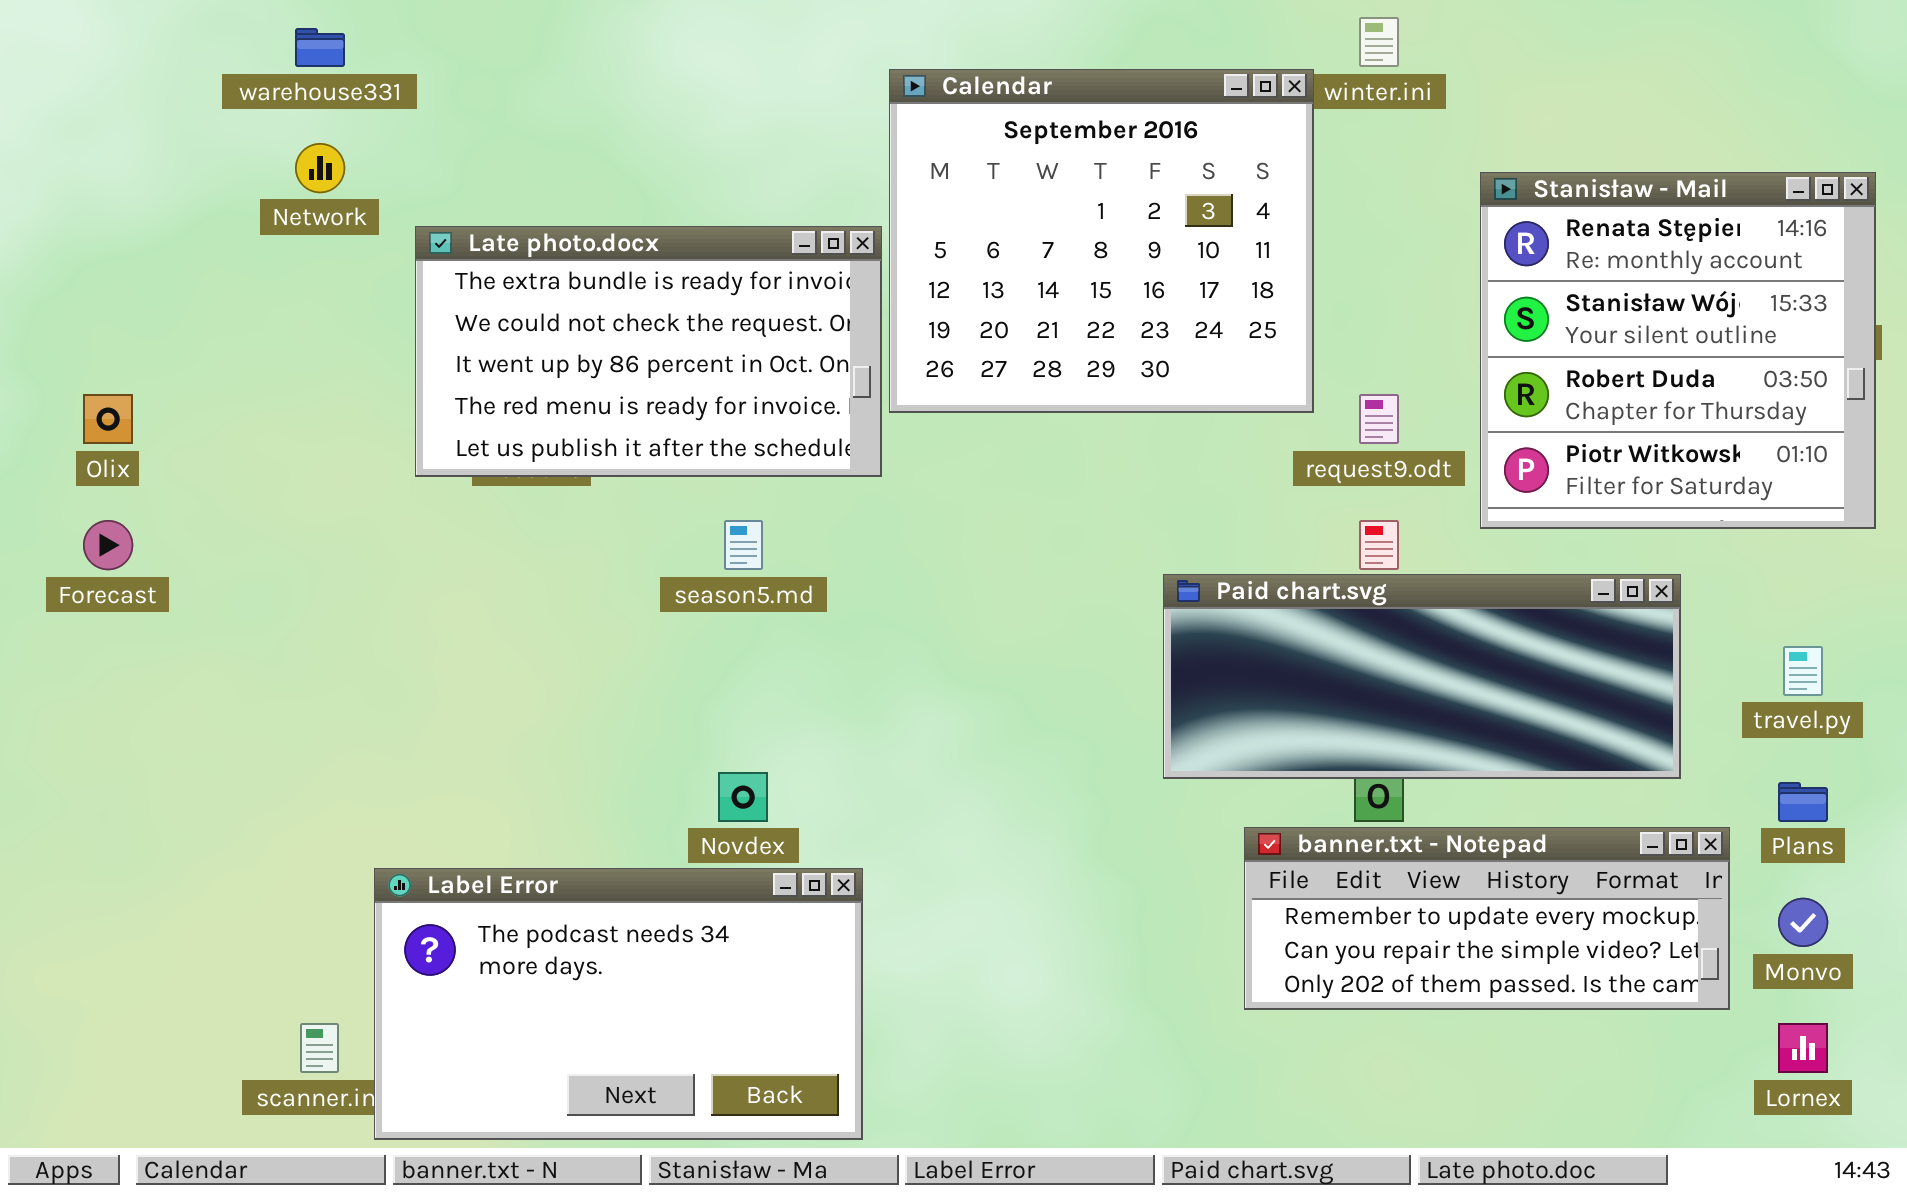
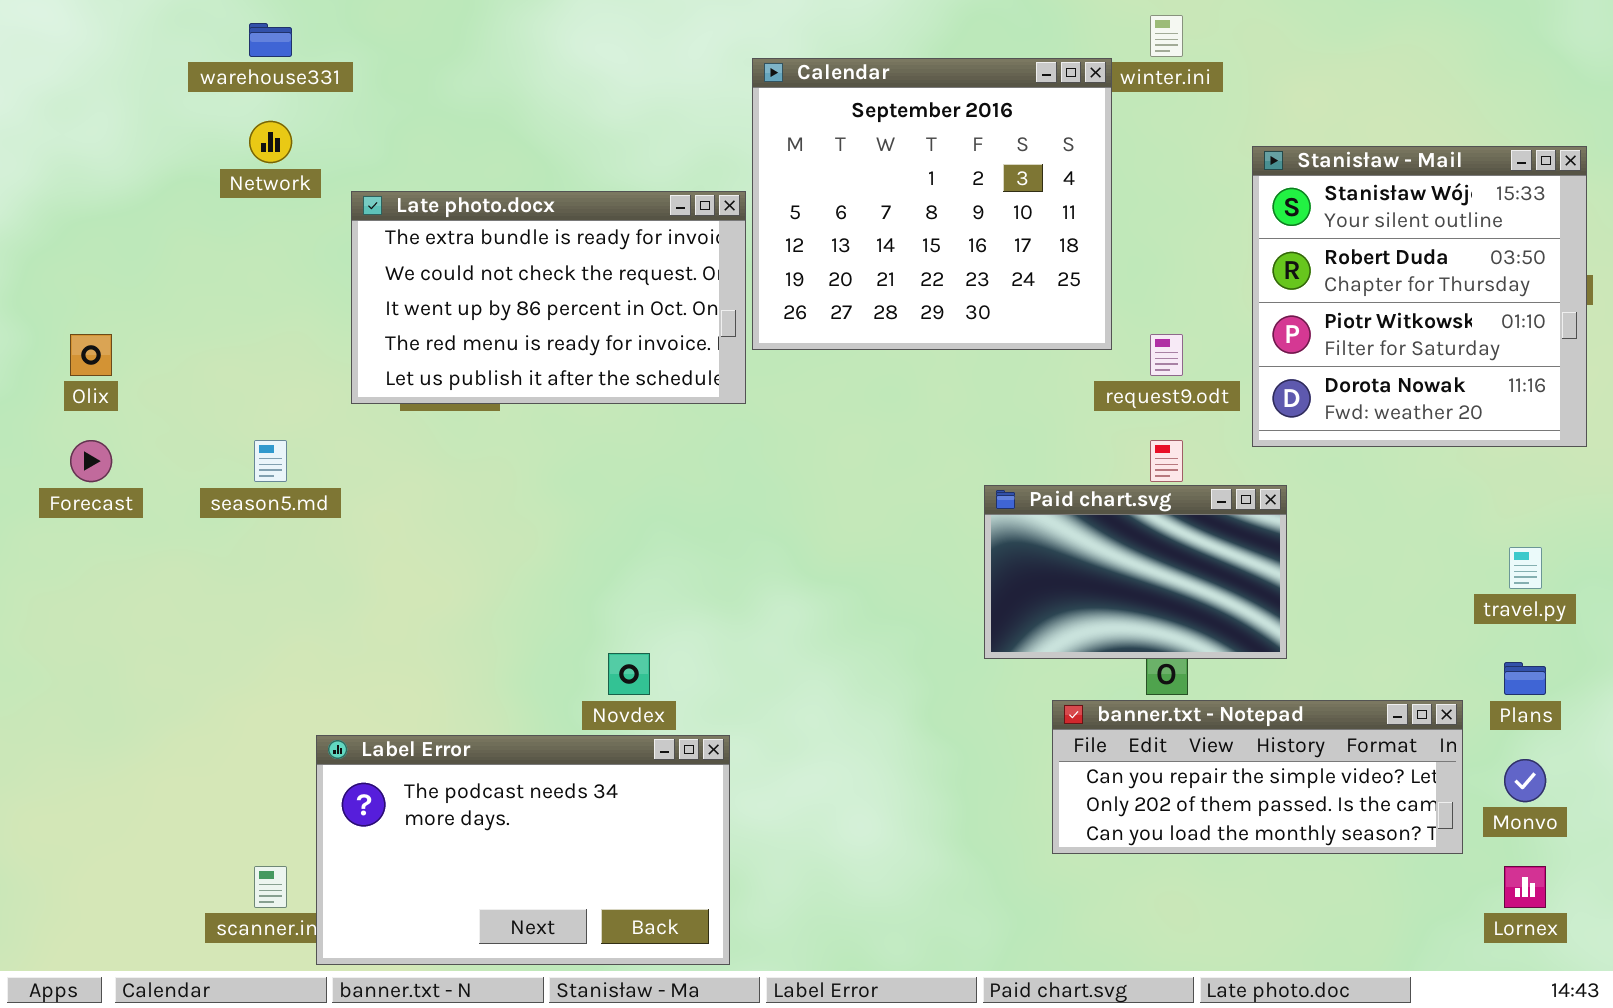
Stanisław - Mail: [1480,172,1876,529] -> [1252,146,1587,447], scrolled down 1 row
season5.md: [724,520,763,570] -> [254,440,287,482], moved
Paid chart.svg: [1163,574,1681,779] -> [984,485,1287,659], resized
banner.txt - Notepad: [1244,827,1730,1010] -> [1052,700,1463,854], scrolled down 1 row

